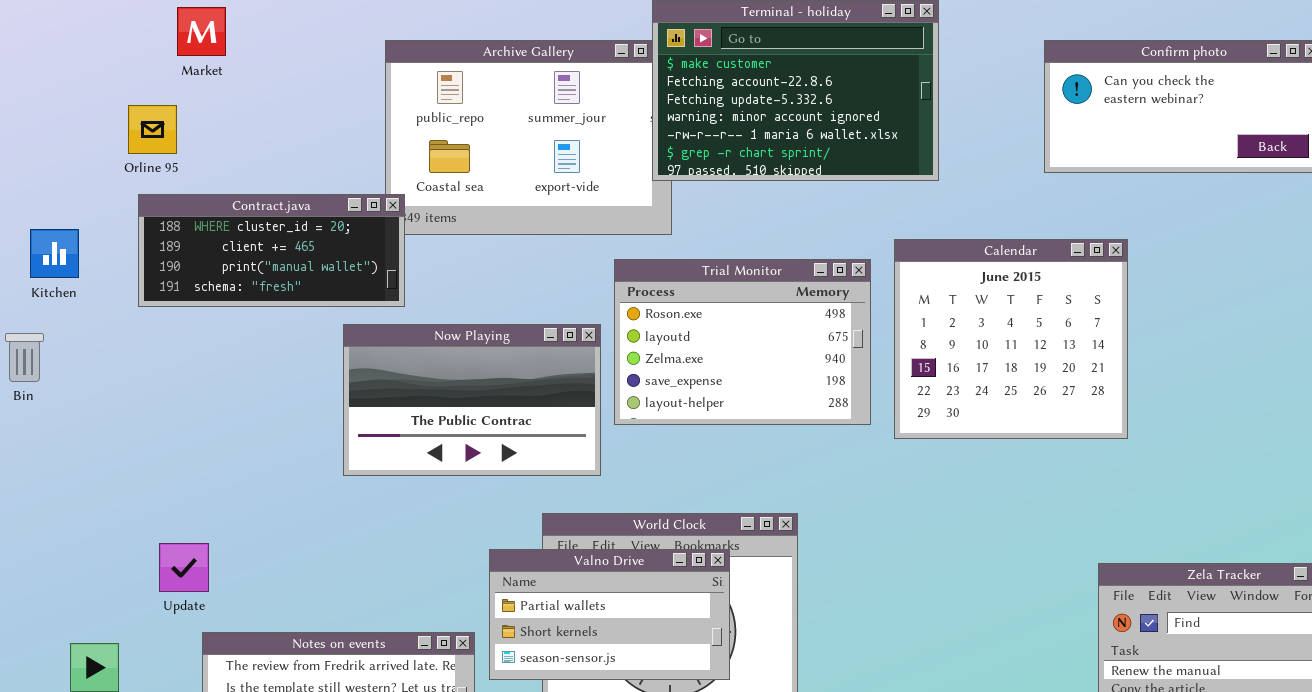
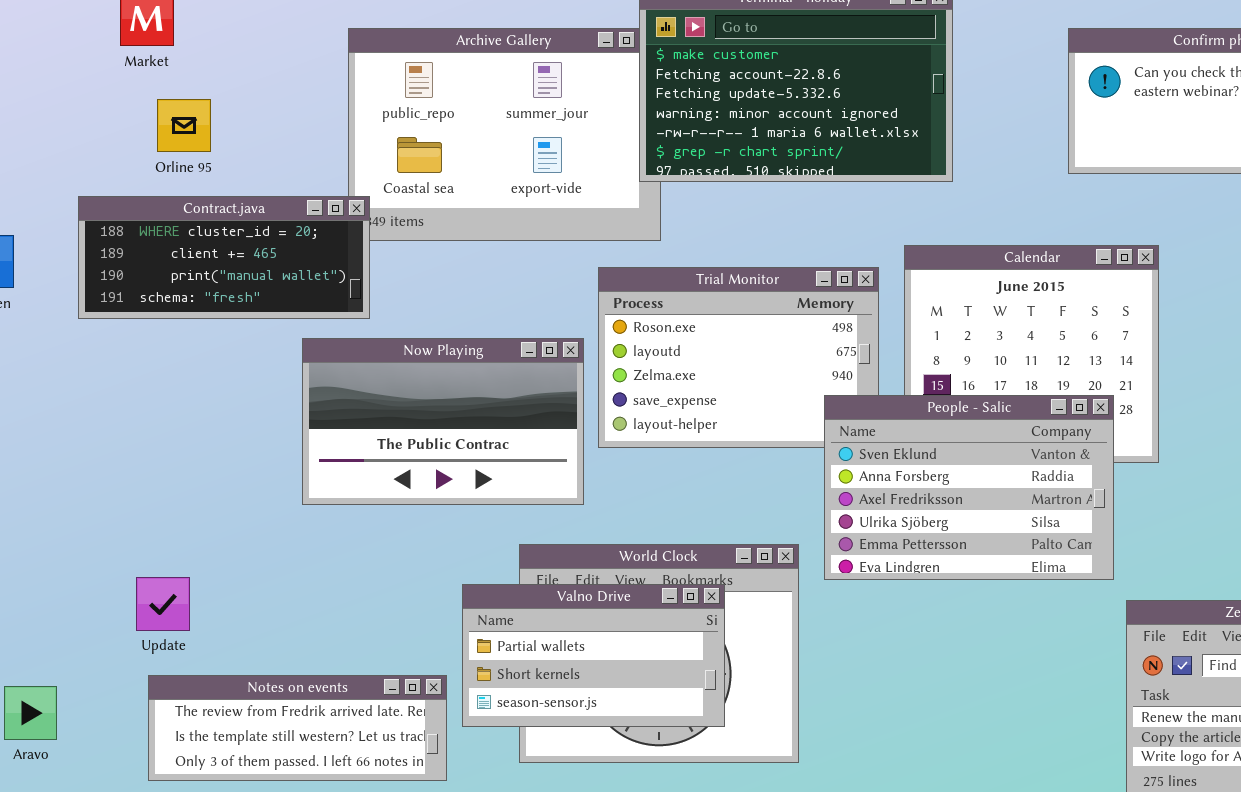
Orline 95: [128,105,177,154] -> [157,99,211,152], moved
People - Salic: none -> [824,395,1114,580], opened
Update: [159,543,209,592] -> [136,577,190,631], moved

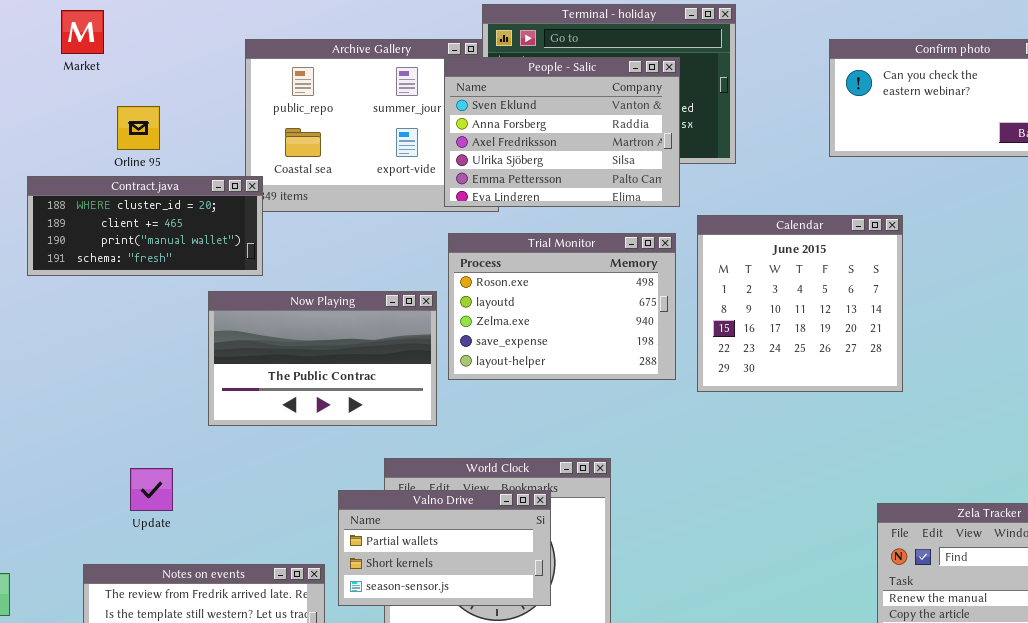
Orline 95: [157,99,211,152] -> [117,106,160,150], moved
People - Salic: [824,395,1114,580] -> [444,57,680,207], moved
Update: [136,577,190,631] -> [130,468,173,511], moved

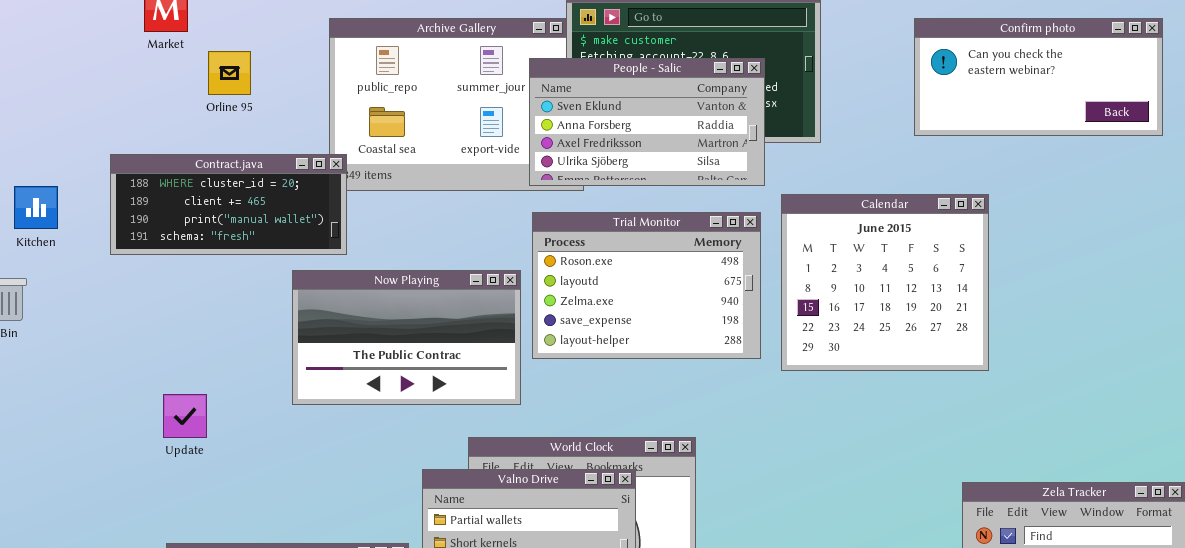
People - Salic: [444,57,680,207] -> [529,58,765,186], resized
Orline 95: [117,106,160,150] -> [208,51,251,95], moved
Update: [130,468,173,511] -> [163,394,207,438], moved

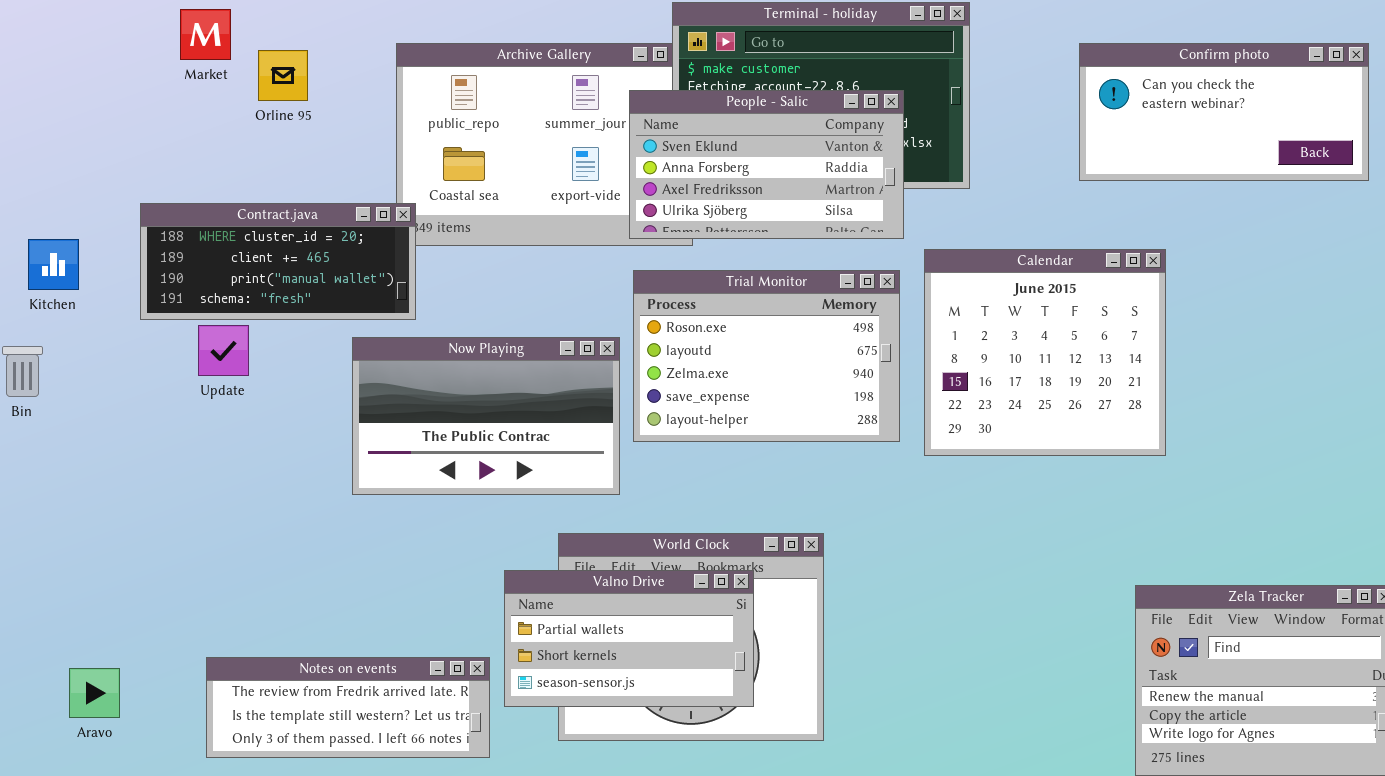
Orline 95: [208,51,251,95] -> [258,50,308,101], moved
Update: [163,394,207,438] -> [198,325,249,376], moved

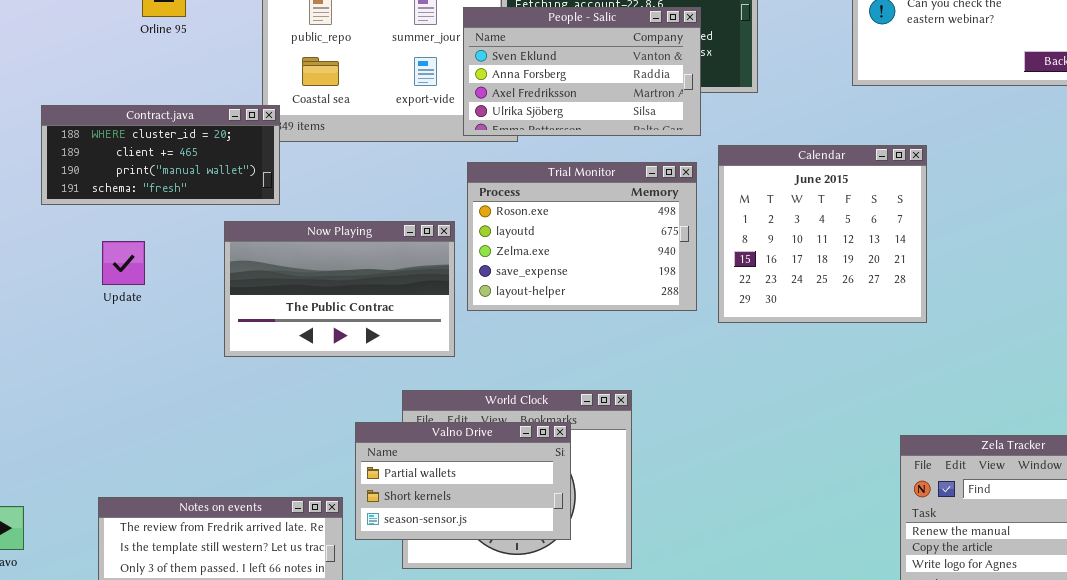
Update: [198,325,249,376] -> [102,241,145,285], moved

